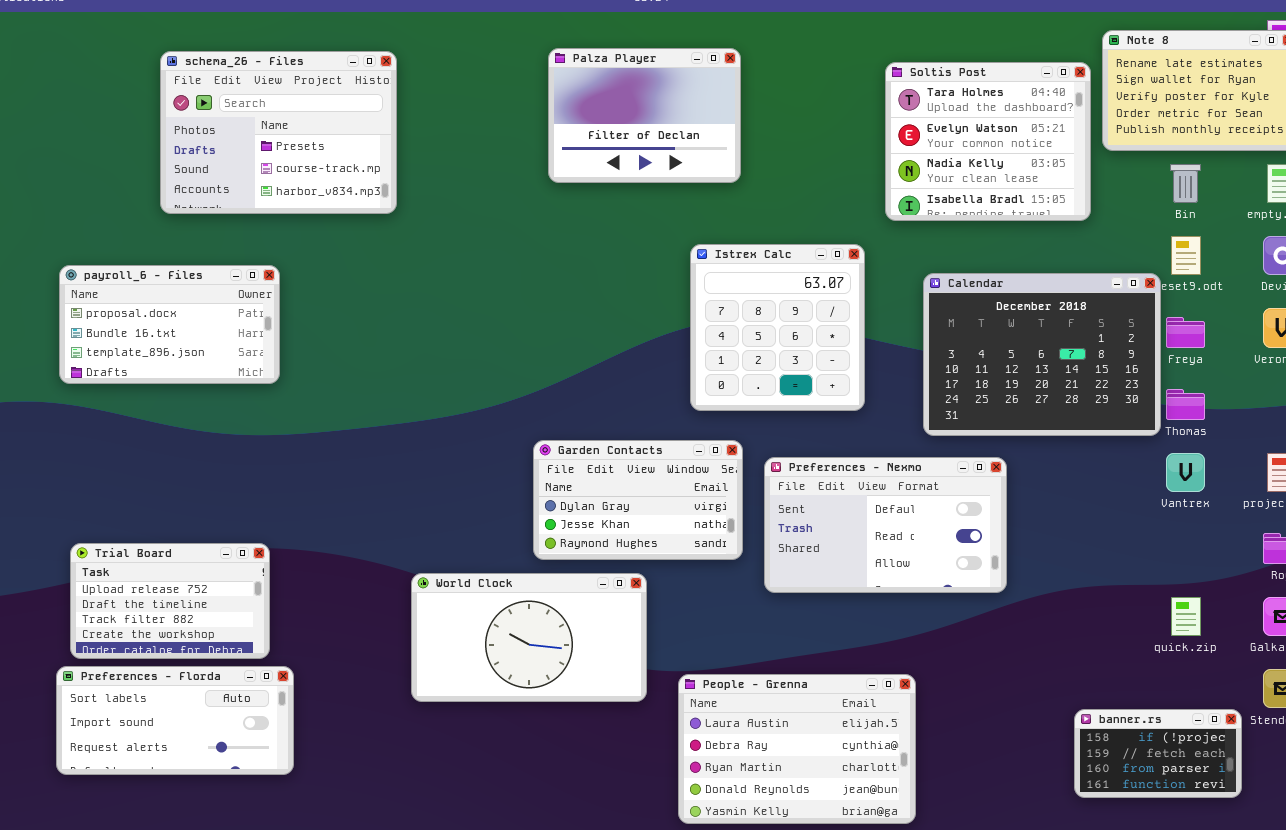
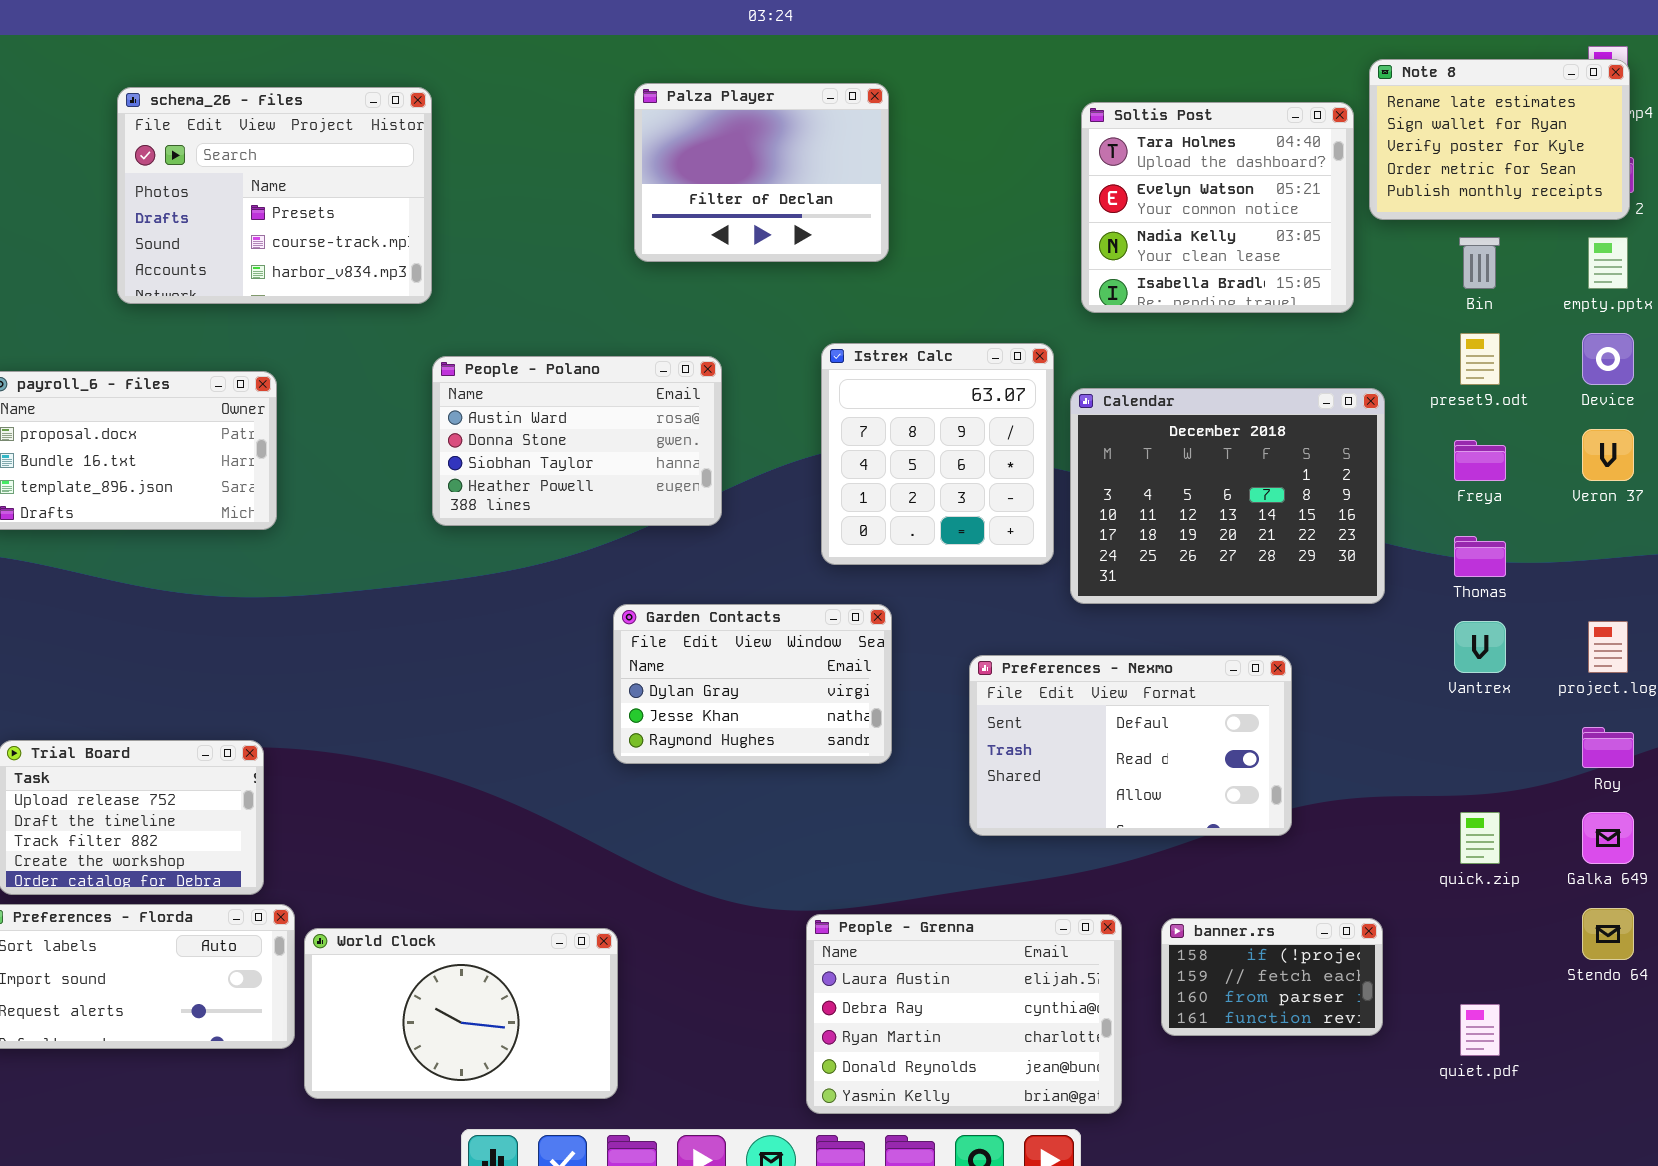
People - Polano: none -> [432,356,722,526], opened
Calendar: [923,273,1161,436] -> [1070,388,1385,604], moved
Preferences - Nexmo: [764,457,1007,593] -> [969,655,1292,836], moved
World Clock: [411,573,647,702] -> [304,928,618,1099], moved
banner.rs: [1074,709,1242,798] -> [1161,918,1383,1036], moved

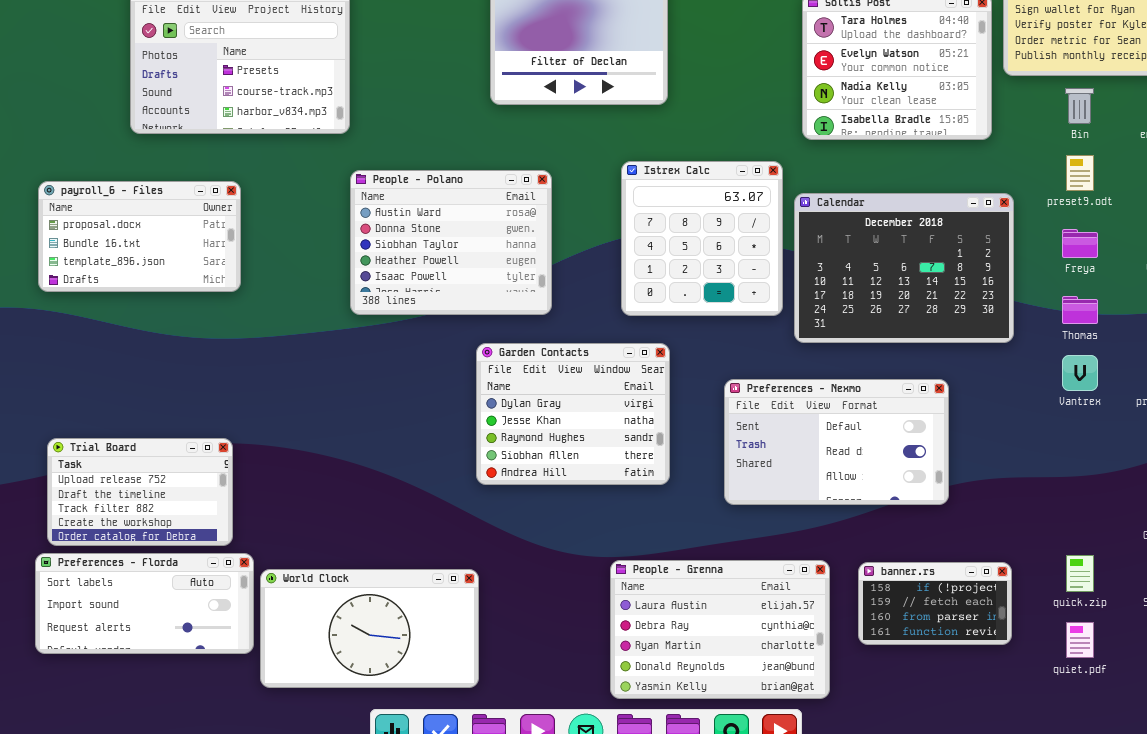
People - Polano: [432,356,722,526] -> [350,170,552,315], resized
Garden Contacts: [613,604,892,764] -> [476,343,670,485], resized
quick.zip: [1460,812,1500,864] -> [1066,555,1094,592], moved

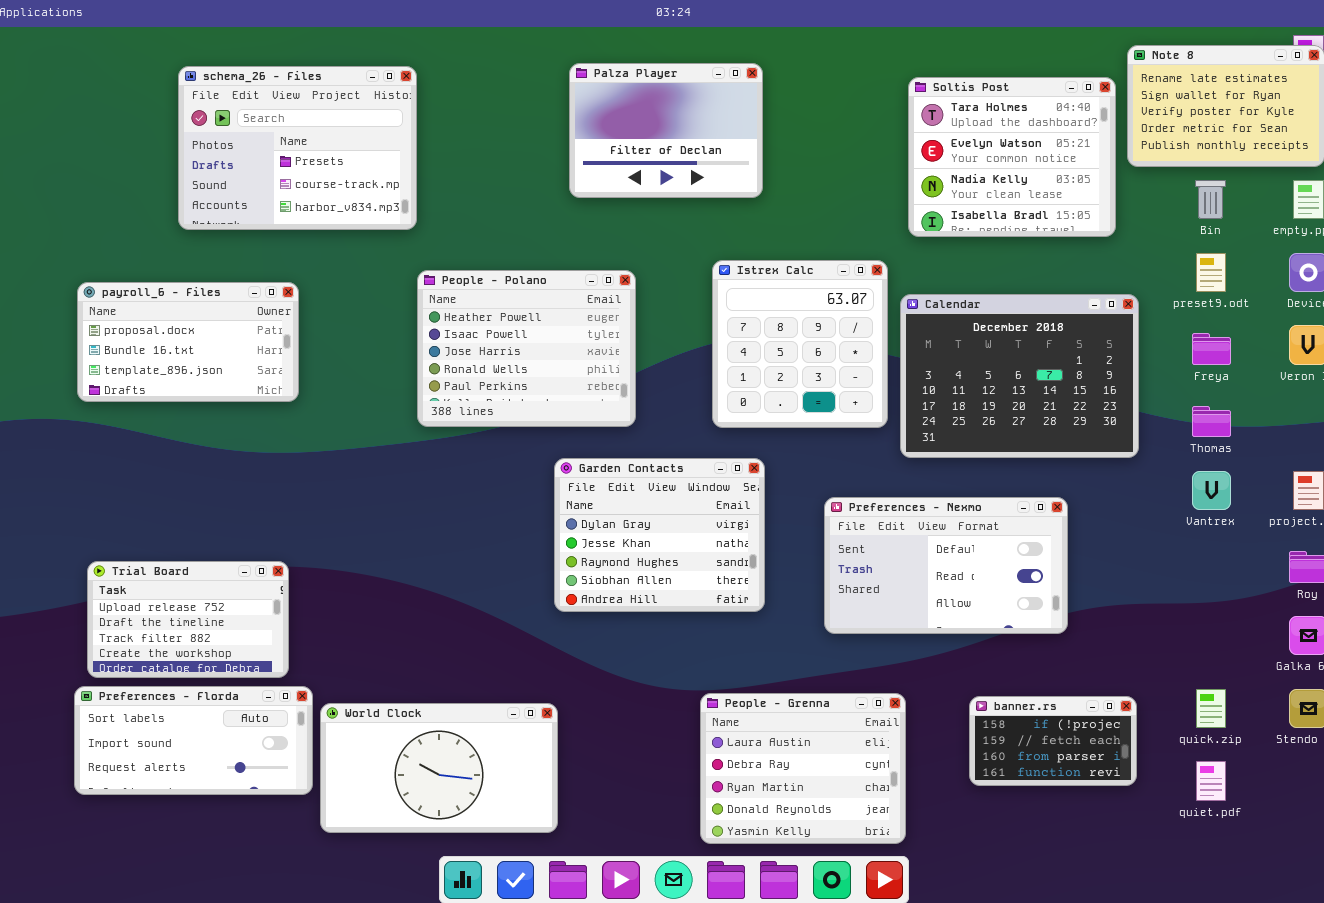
People - Polano: [350,170,552,315] -> [417,270,636,427], scrolled down 3 rows
People - Grenna: [610,560,830,699] -> [700,693,906,844], resized

